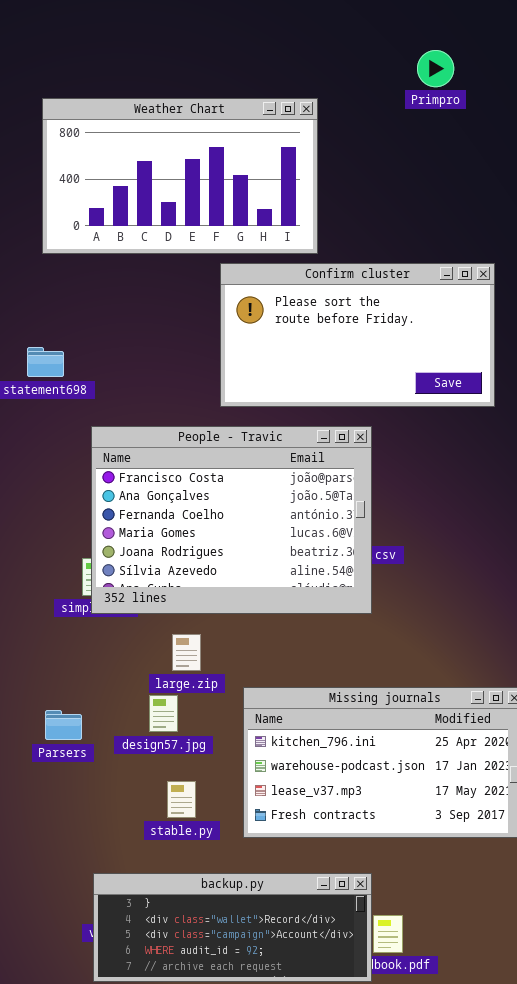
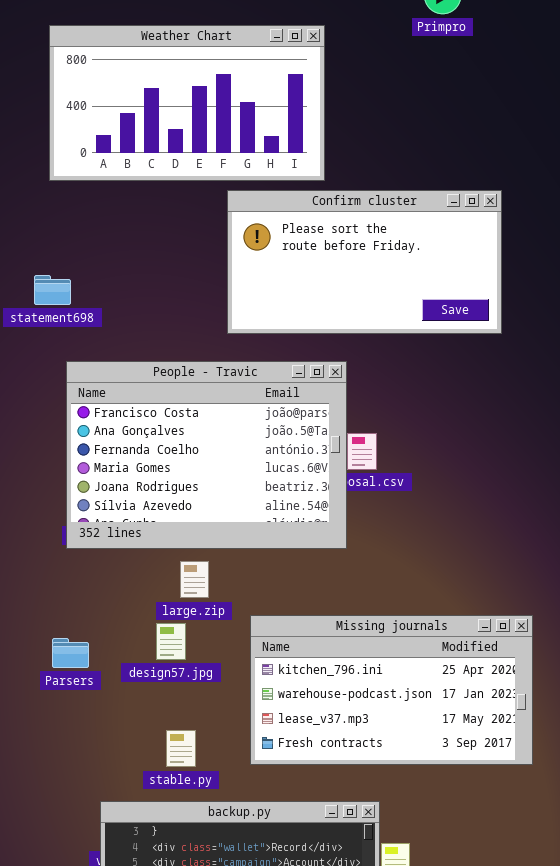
People - Travic: [91,426,372,614] -> [66,361,347,549], moved
stable.py: [167,781,196,818] -> [166,730,196,767], moved

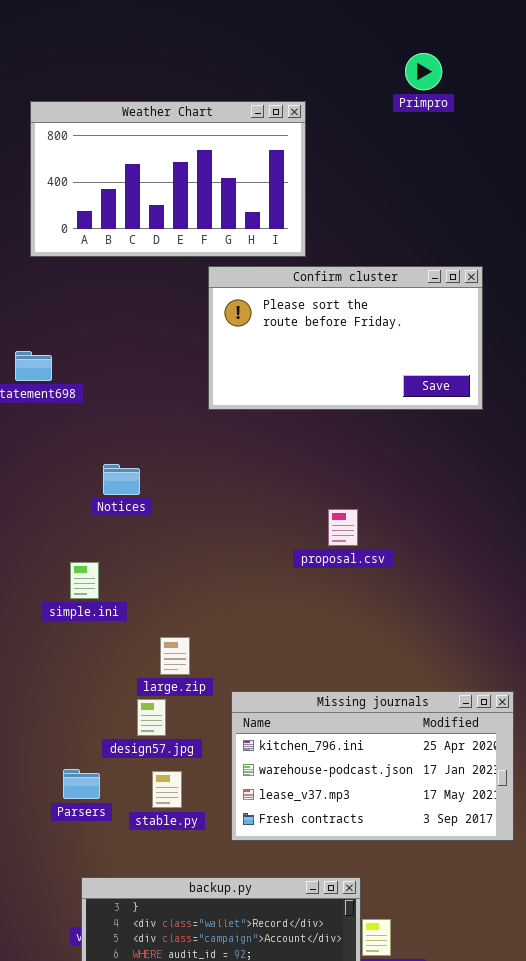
People - Travic: [66,361,347,549] -> none, closed
Parsers: [52,638,89,668] -> [63,769,100,799], moved
stable.py: [166,730,196,767] -> [152,771,182,808], moved

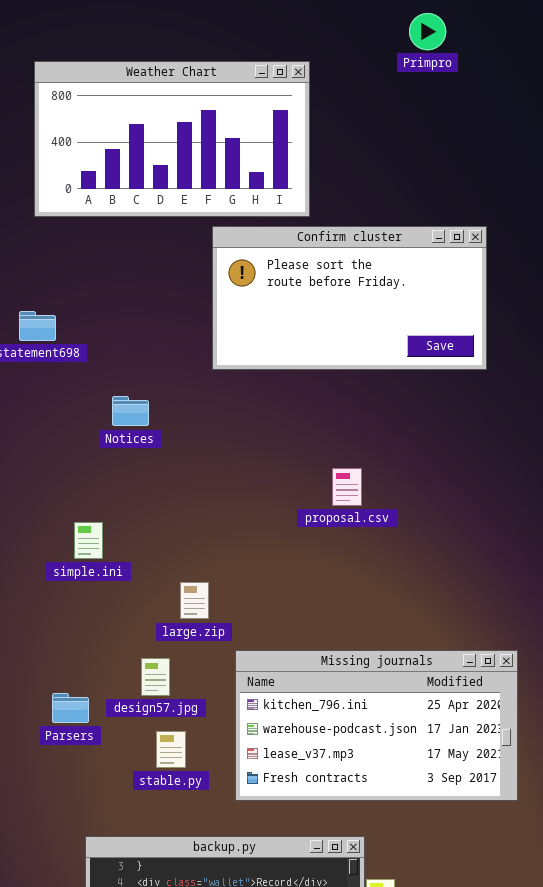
Notices: [103,464,140,495] -> [112,396,149,426], moved
large.zip: [160,637,190,675] -> [180,582,209,619], moved
Parsers: [63,769,100,799] -> [52,693,89,723], moved

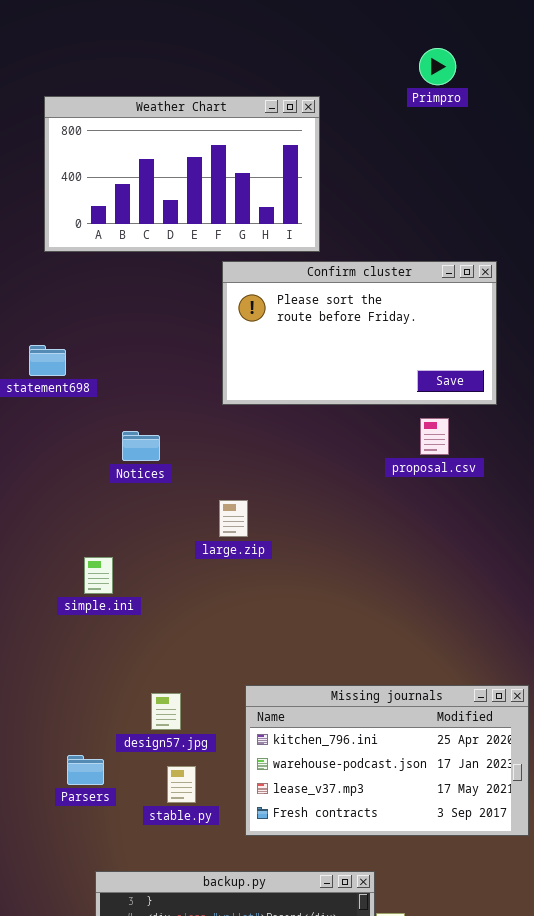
proposal.csv: [332,468,362,506] -> [420,418,449,455], moved
large.zip: [180,582,209,619] -> [219,500,248,537], moved
Parsers: [52,693,89,723] -> [67,755,104,785], moved

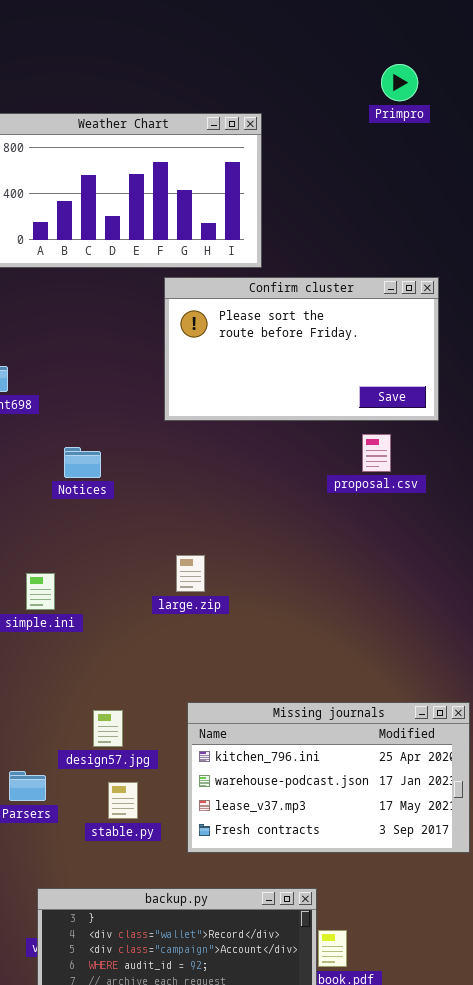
Primpro: [419,48,456,85] -> [381,64,418,101], moved
large.zip: [219,500,248,537] -> [176,555,205,592], moved

